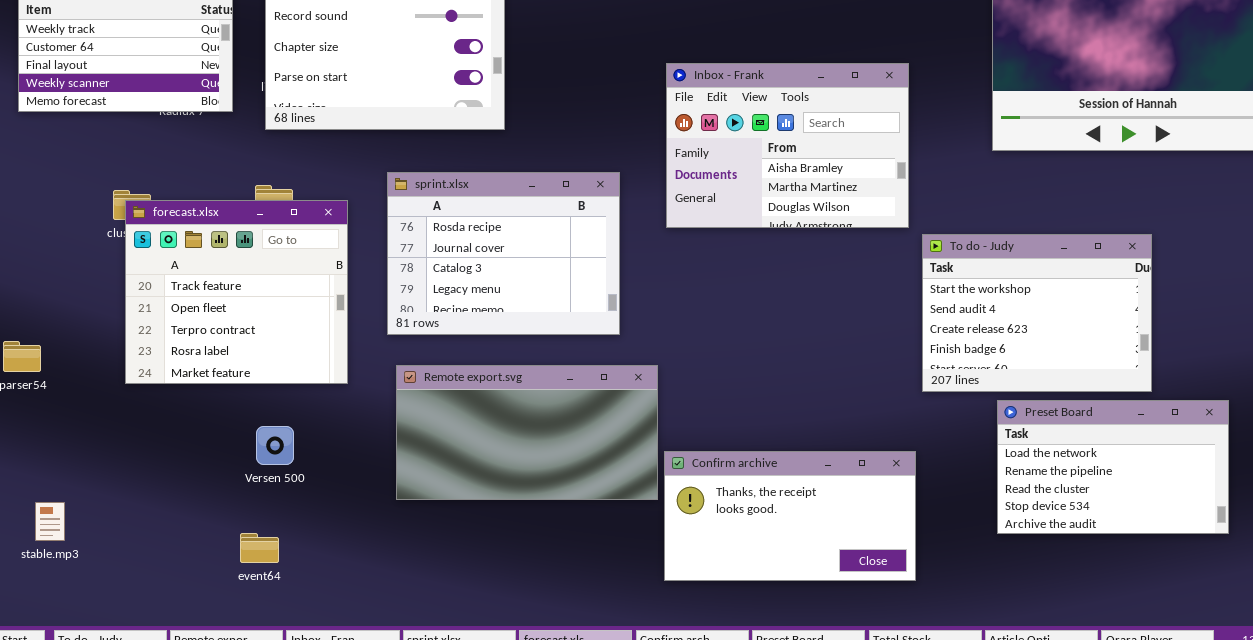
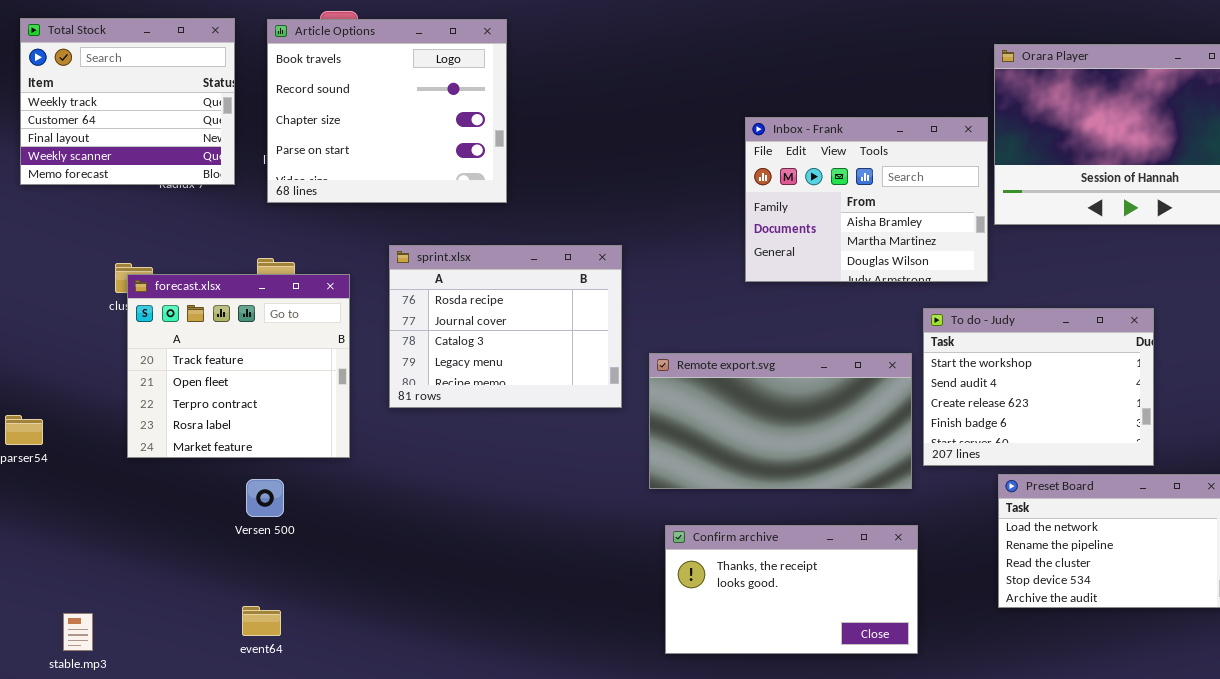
Inbox - Frank: [666,63,909,228] -> [745,117,988,282], moved
Remote export.svg: [396,365,658,500] -> [649,353,912,489], moved
Versen 500: [256,426,294,465] -> [246,479,284,517], moved
stable.mp3: [35,502,65,541] -> [63,613,93,651], moved

